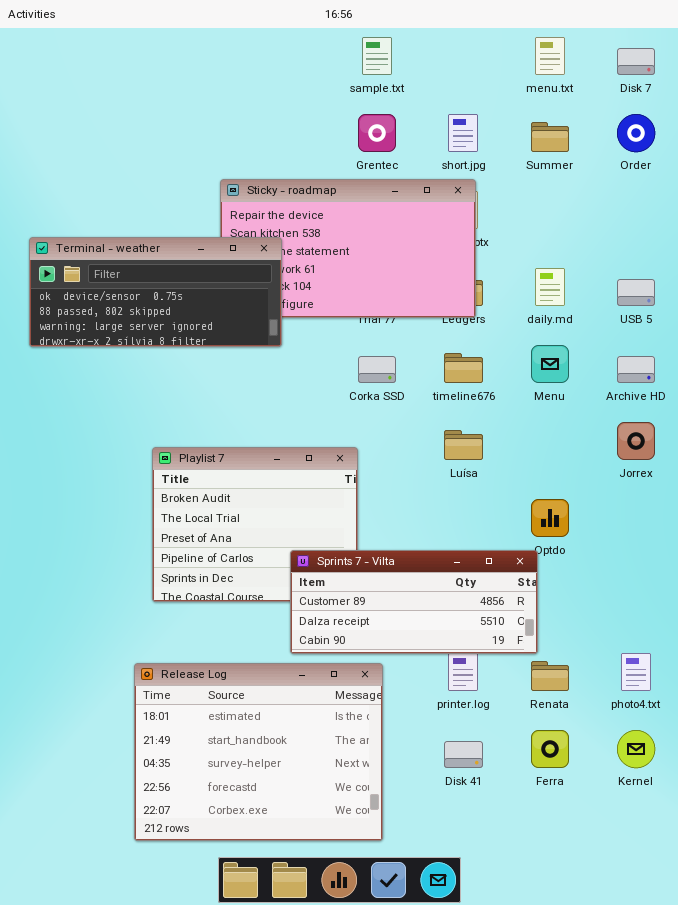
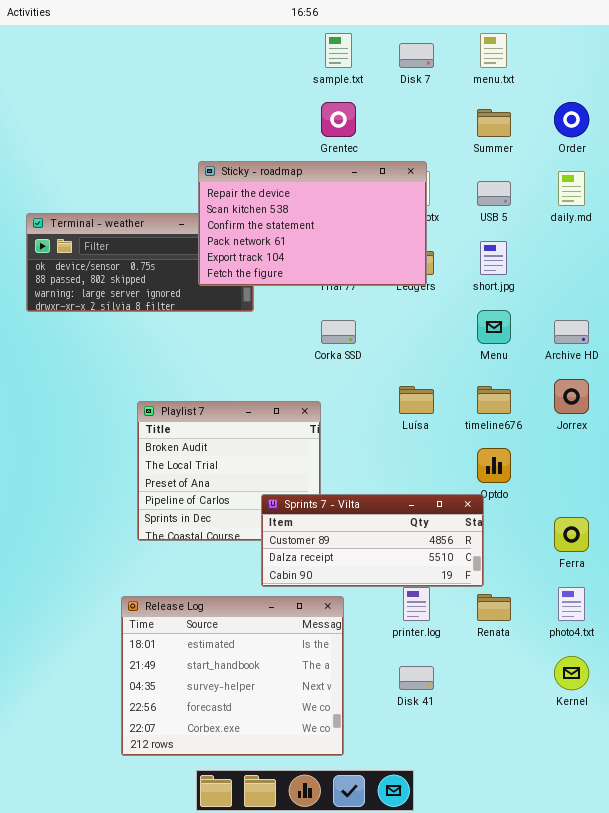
Disk 7: [617,48,655,75] -> [399,43,434,68], moved
short.jpg: [448,114,478,152] -> [480,241,507,275], moved
Sticky - roadmap: [220,179,476,318] -> [198,161,427,286], raised
daily.md: [535,268,565,306] -> [558,171,585,206], moved
USB 5: [617,279,655,306] -> [477,181,511,206], moved
timeline676: [444,353,483,383] -> [477,386,511,414], moved
Ferra: [531,730,569,768] -> [554,517,589,552], moved

